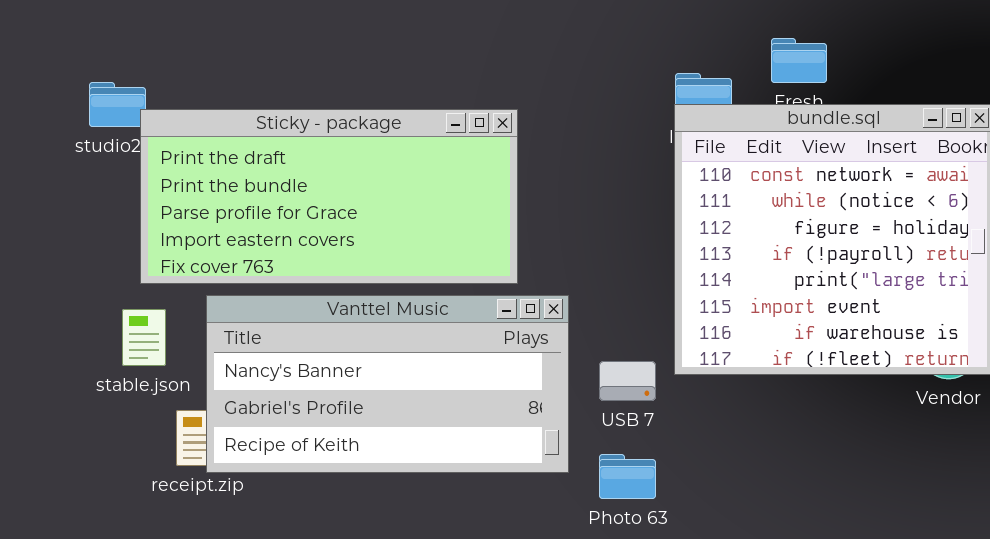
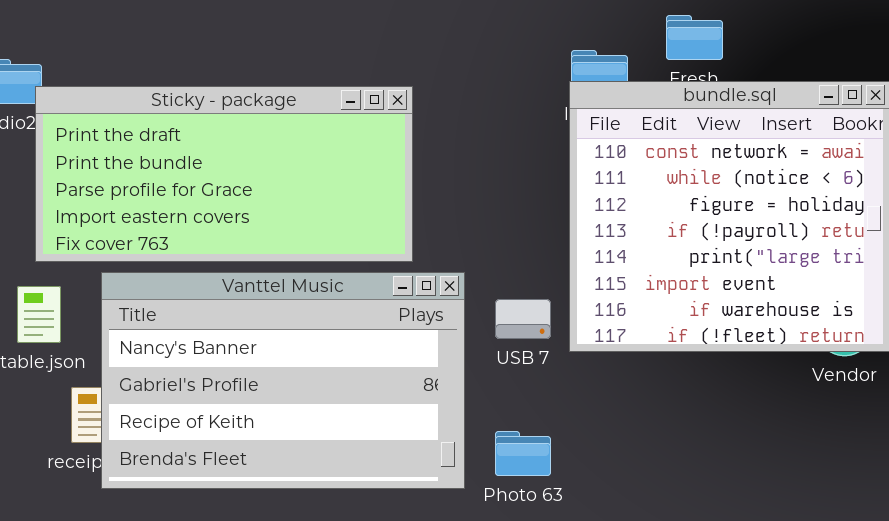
Vanttel Music: [206,295,569,473] -> [101,272,465,489], resized
USB 7: [599,361,656,401] -> [495,299,551,339], moved

